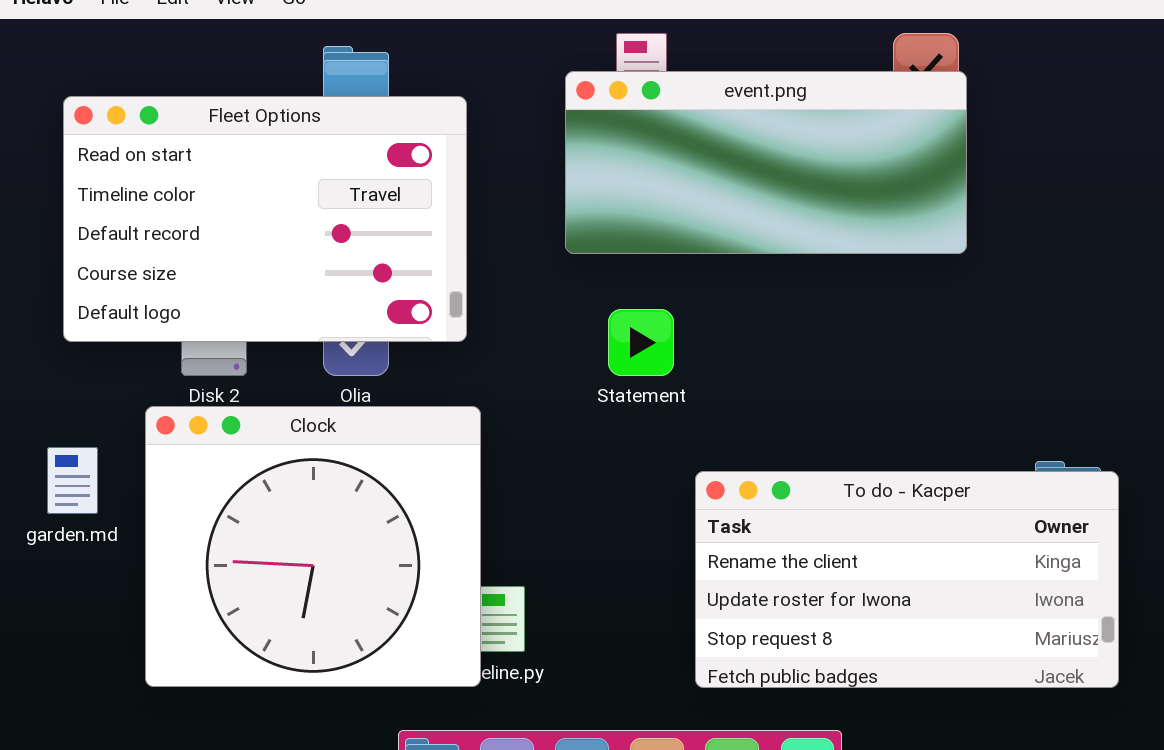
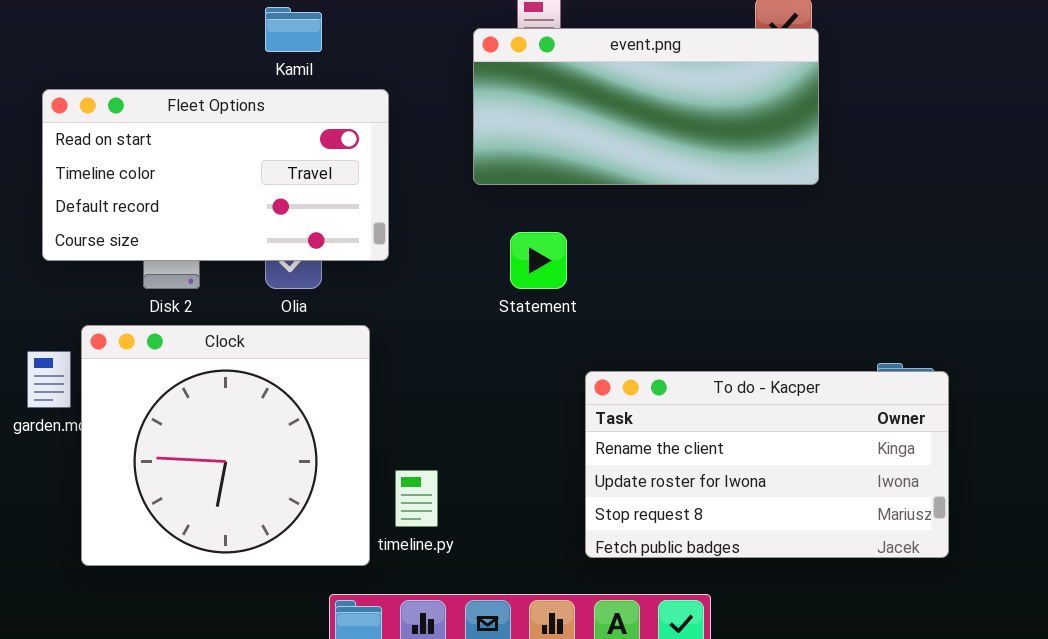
Fleet Options: [63,96,467,342] -> [42,89,389,261], resized
Clock: [145,406,481,687] -> [81,325,370,566], moved

